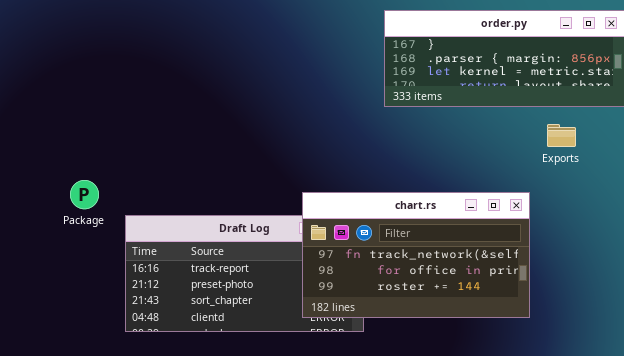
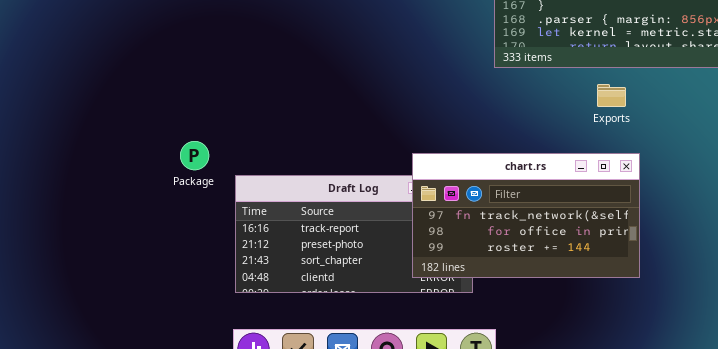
Exports: [547,124,576,147] -> [597,84,626,107], moved

